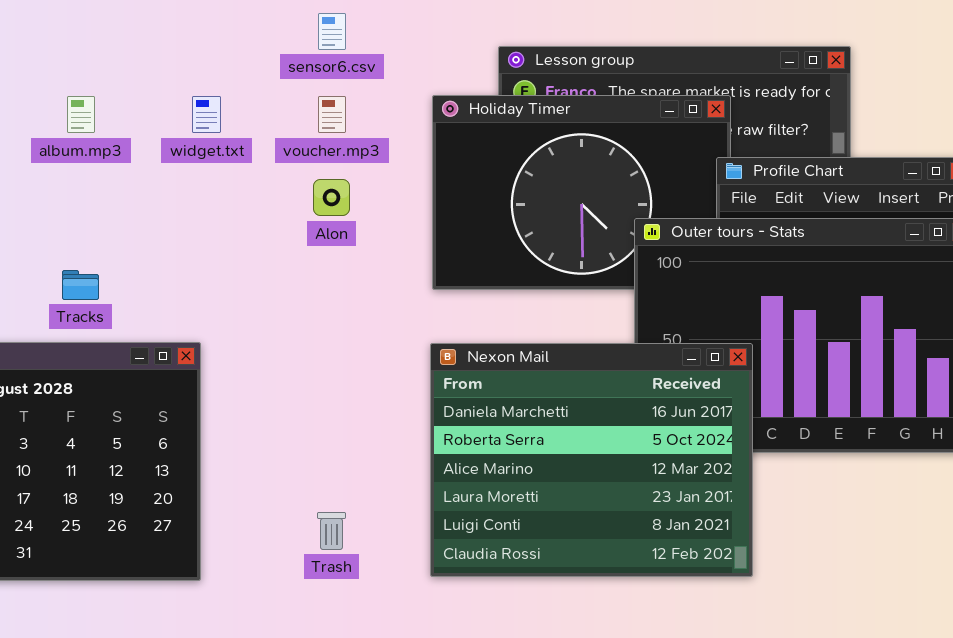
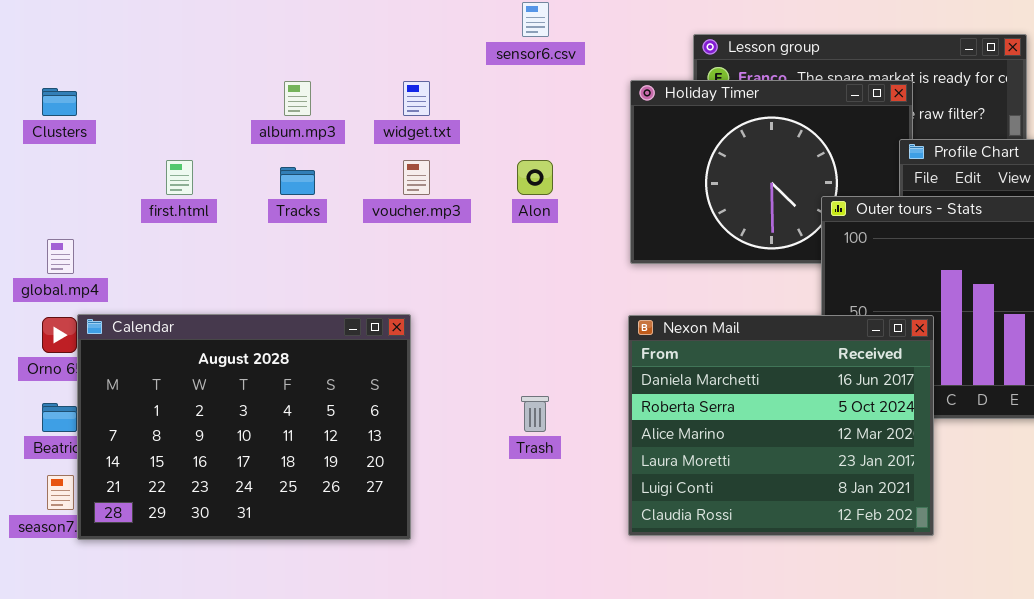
voucher.mp3: [318,96,346,133] -> [403,160,430,195], moved
Tracks: [62,270,99,300] -> [280,167,315,195], moved
Trash: [317,512,346,550] -> [521,396,549,432], moved

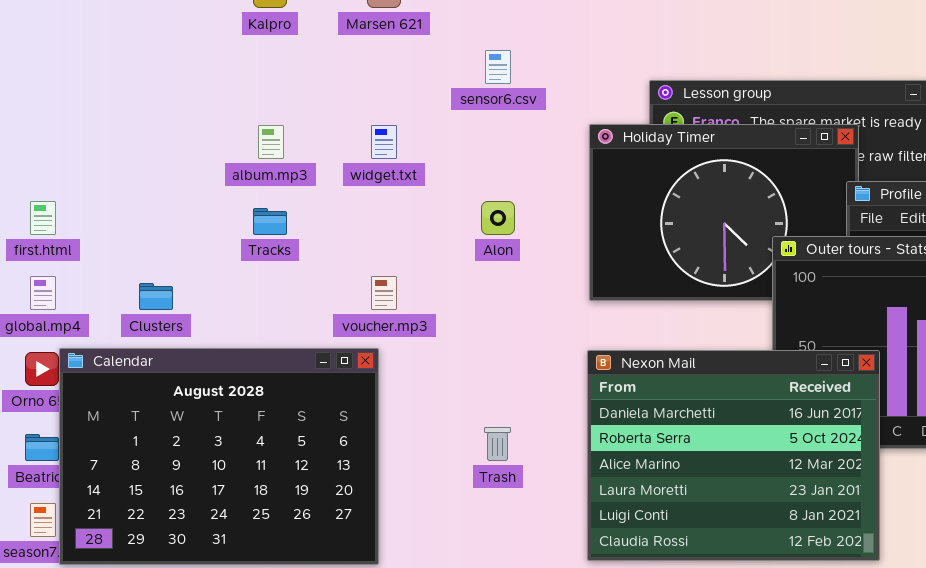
Clusters: [42,88,77,116] -> [139,283,173,310], moved
first.html: [166,160,193,195] -> [30,201,56,235], moved
voucher.mp3: [403,160,430,195] -> [371,276,397,310], moved

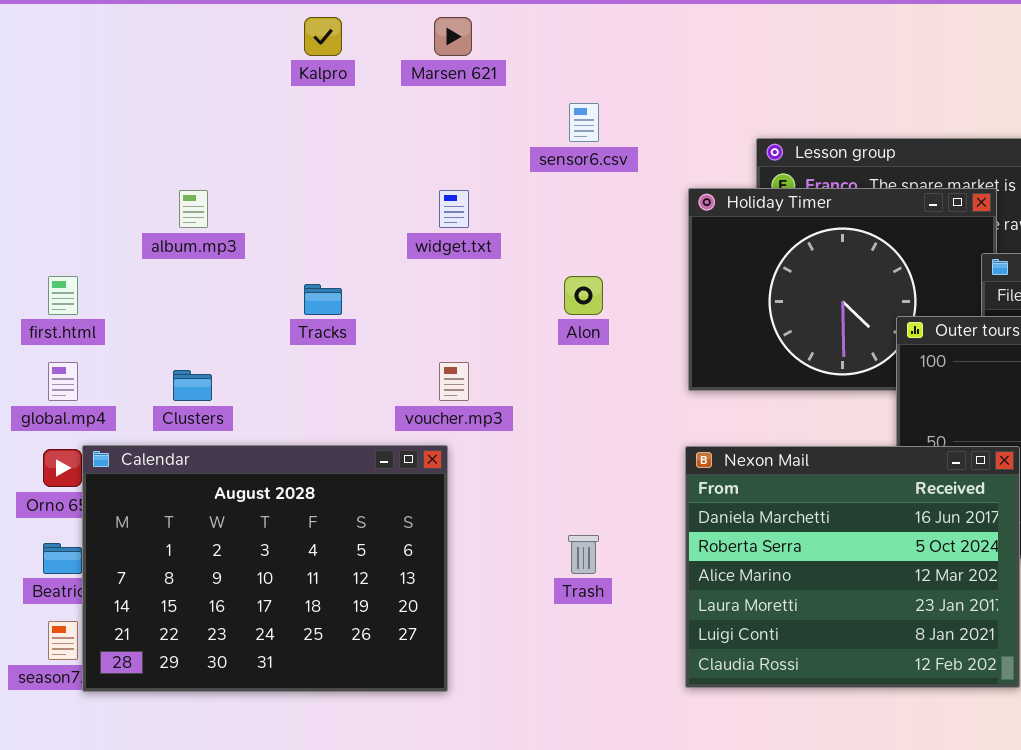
album.mp3: [258,125,284,159] -> [179,190,208,228], moved

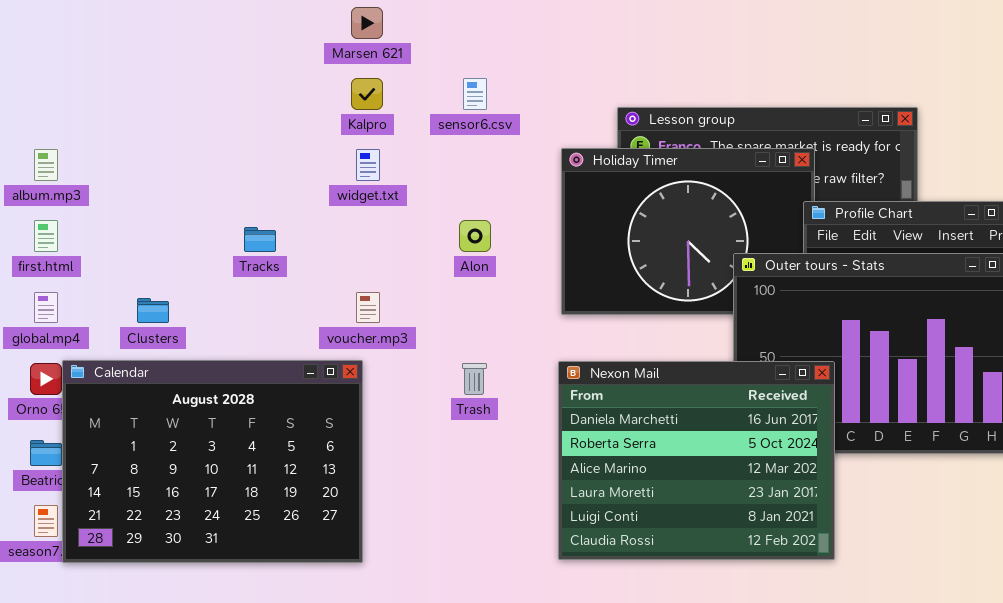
Kalpro: [304,17,342,56] -> [351,78,383,110], moved
album.mp3: [179,190,208,228] -> [34,149,58,181], moved
Trash: [568,535,599,574] -> [462,363,487,395], moved

